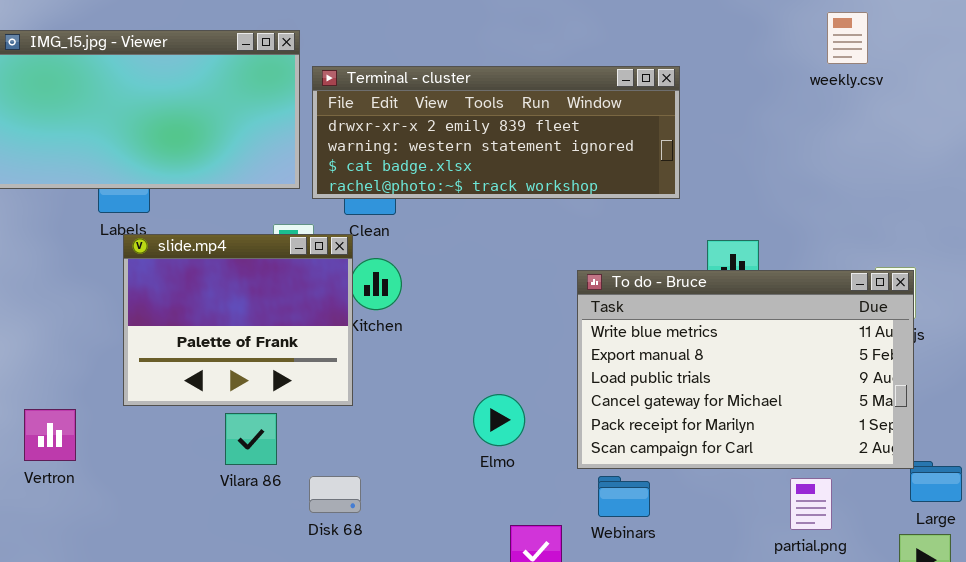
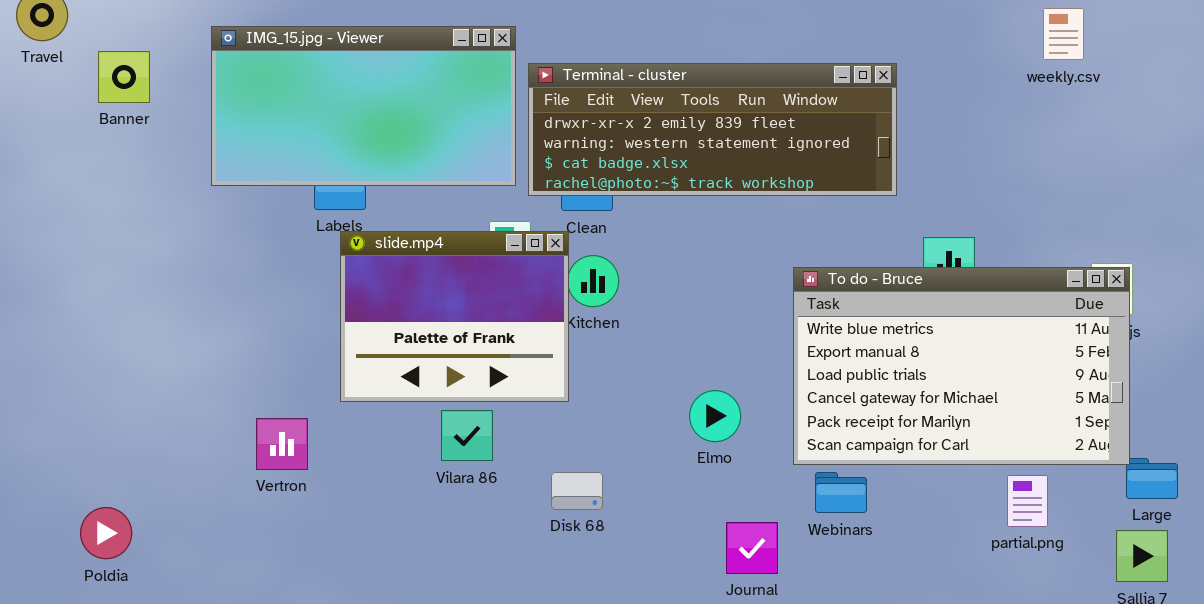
Vertron: [24,409,76,461] -> [256,418,308,470], moved
Disk 68: [309,476,361,513] -> [551,472,603,510], moved

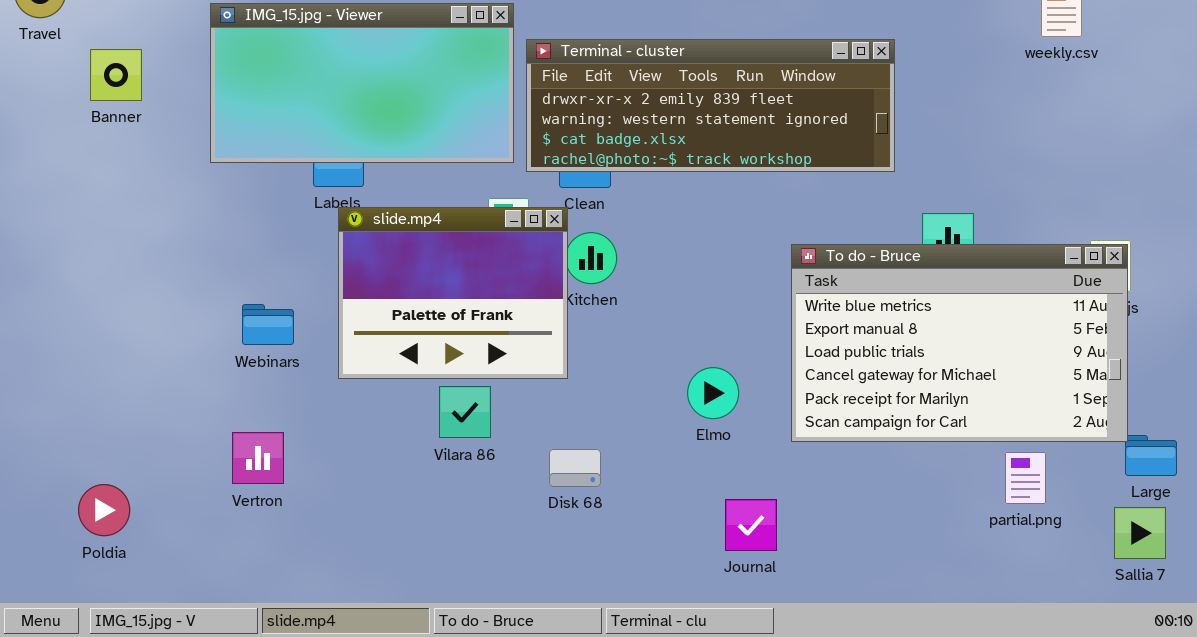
Banner: [98,51,150,103] -> [90,49,142,101], moved
Vertron: [256,418,308,470] -> [232,432,284,484], moved
Webinars: [815,472,867,513] -> [242,304,294,345], moved

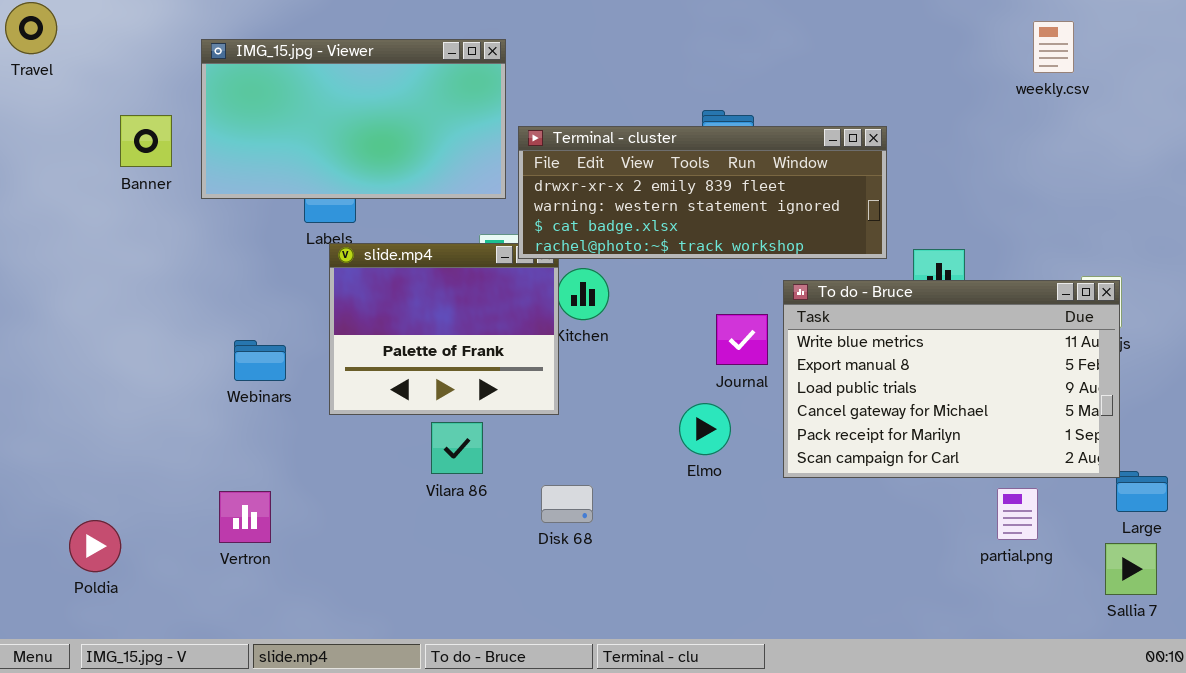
Terminal - cluster: [526,39,895,172] -> [518,126,887,259], moved
Banner: [90,49,142,101] -> [120,115,172,167], moved
Vertron: [232,432,284,484] -> [219,491,271,543], moved
Journal: [725,499,777,551] -> [716,314,768,365], moved

